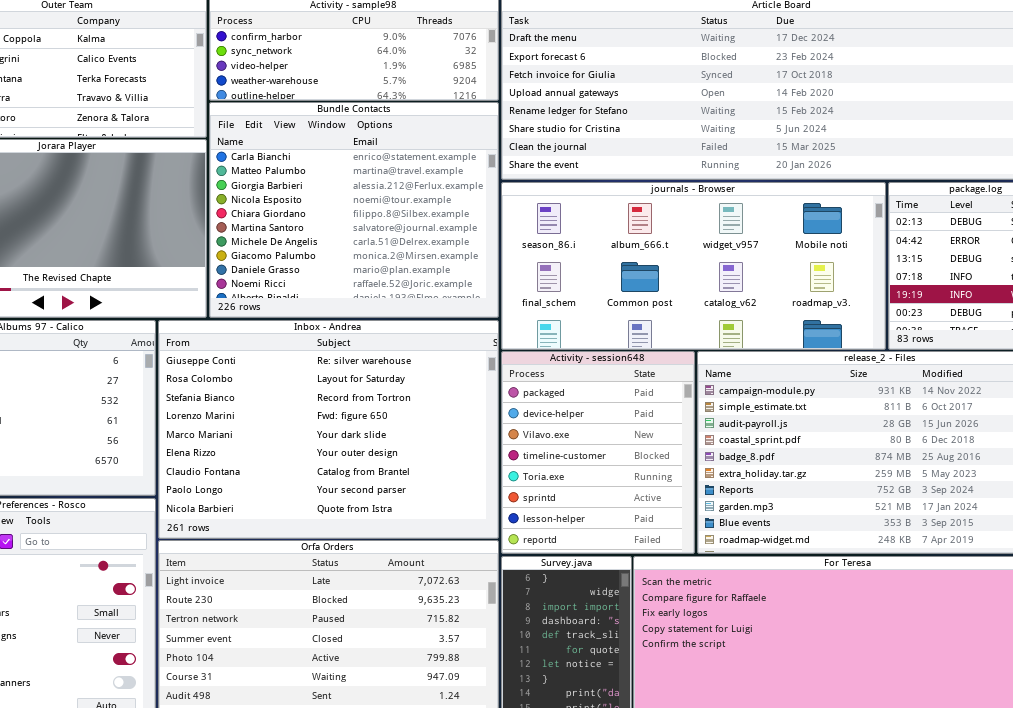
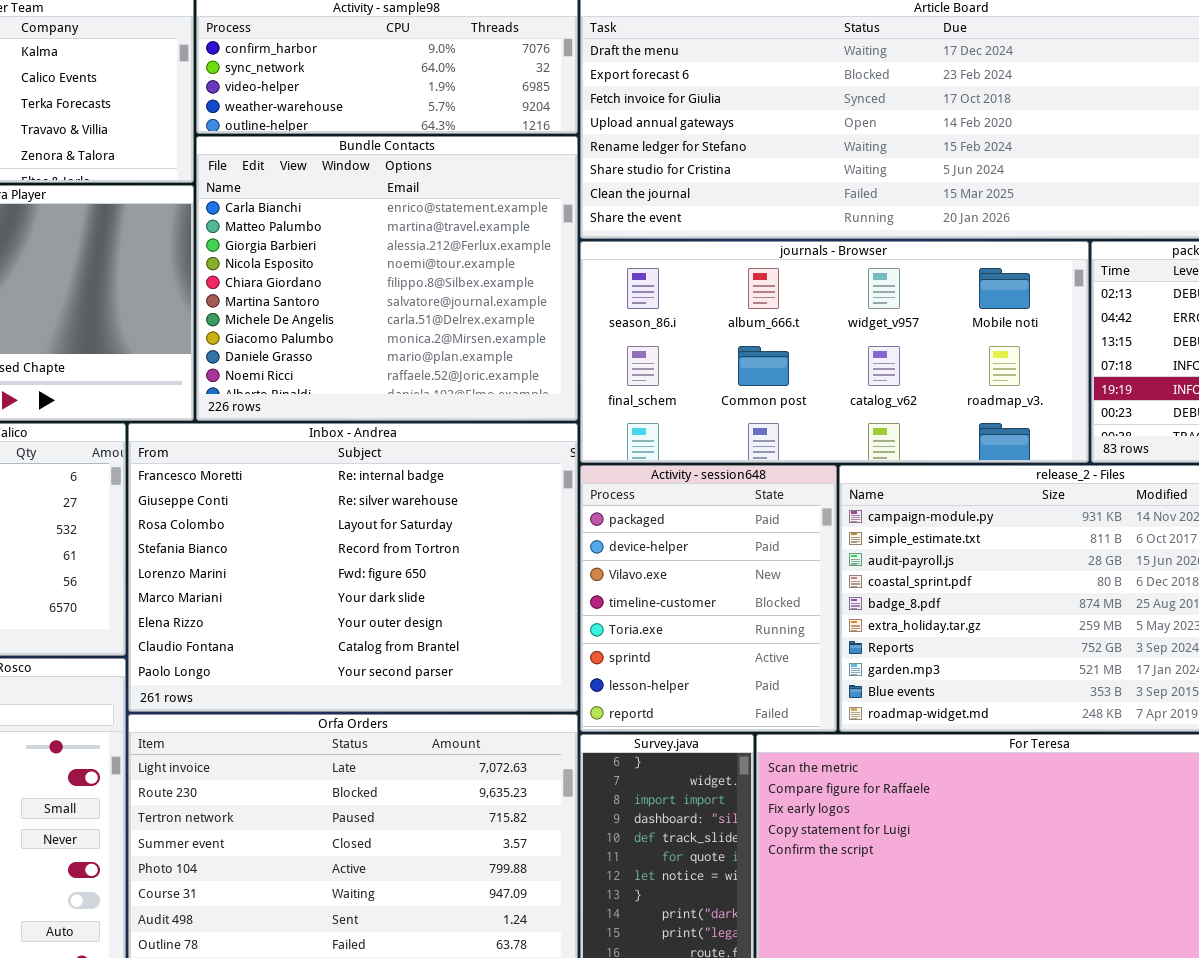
Inbox - Andrea: [158,320,499,539] -> [128,423,578,712], scrolled up 1 row

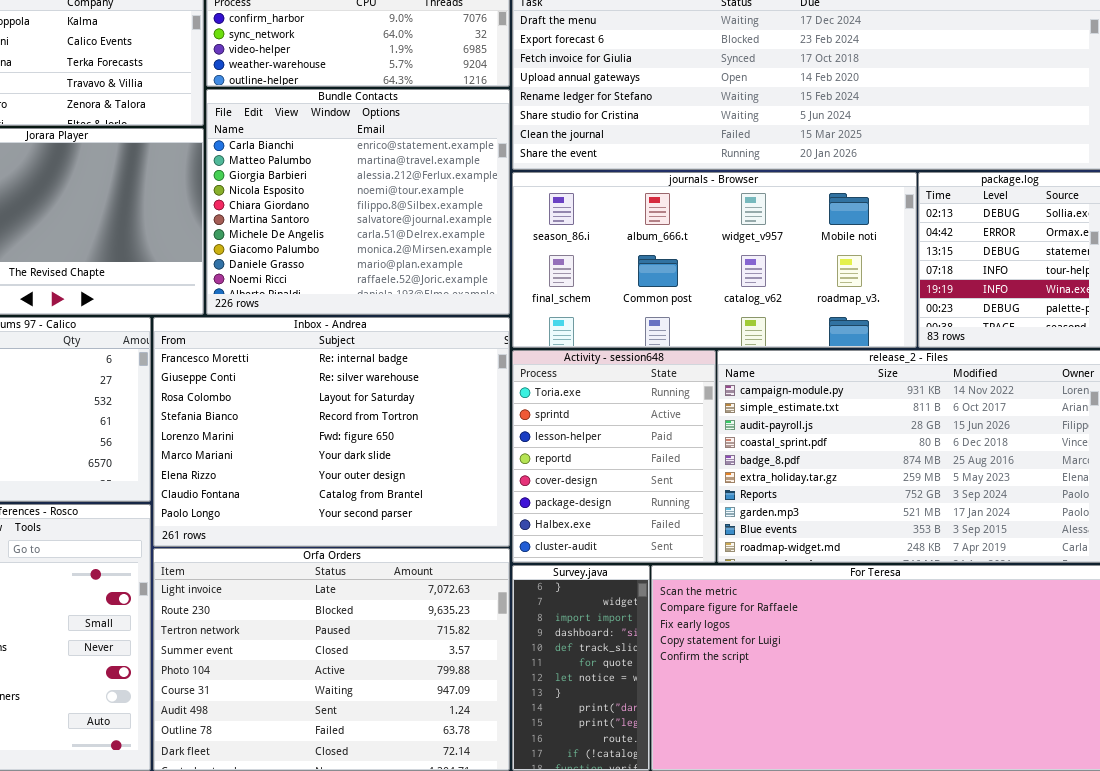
Activity - session648: [580,465,837,732] -> [512,350,716,563], scrolled down 4 rows

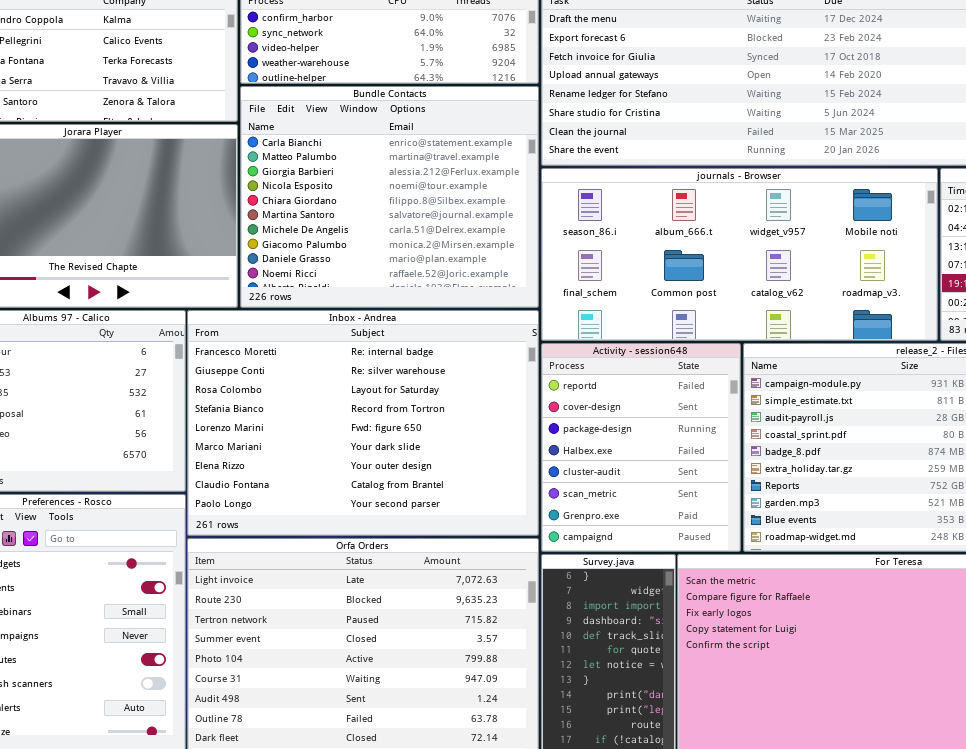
Activity - session648: [512,350,716,563] -> [541,343,741,552], scrolled down 3 rows

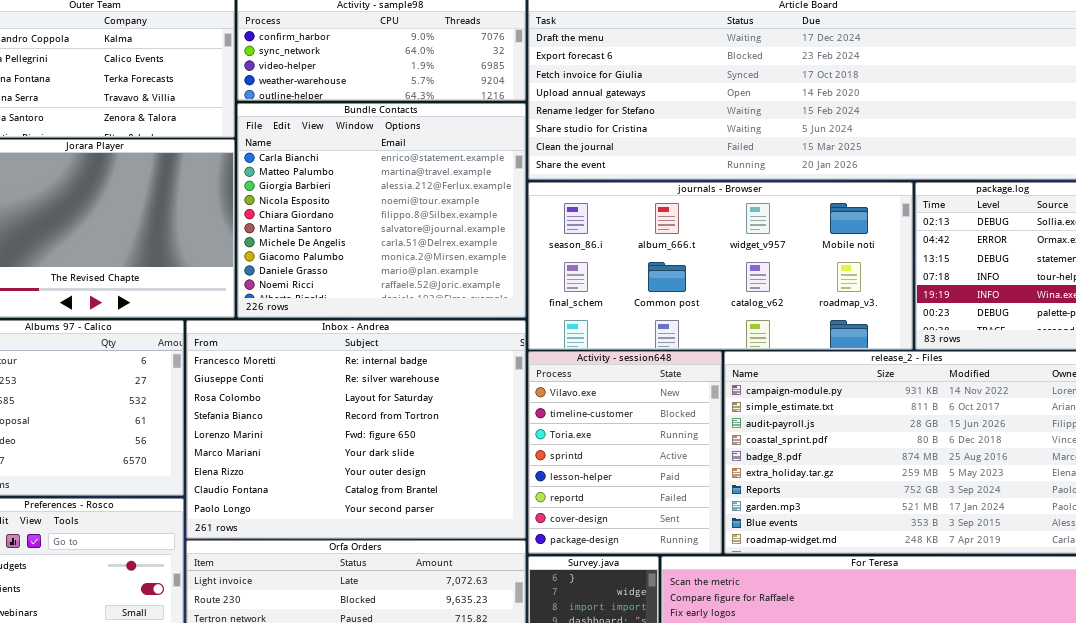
Activity - session648: [541,343,741,552] -> [528,351,722,554], scrolled up 5 rows

